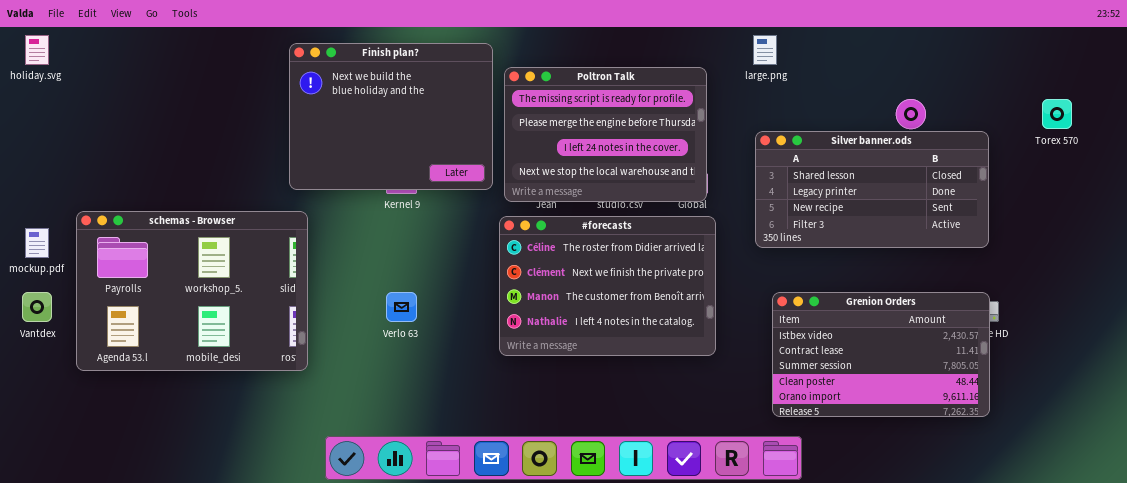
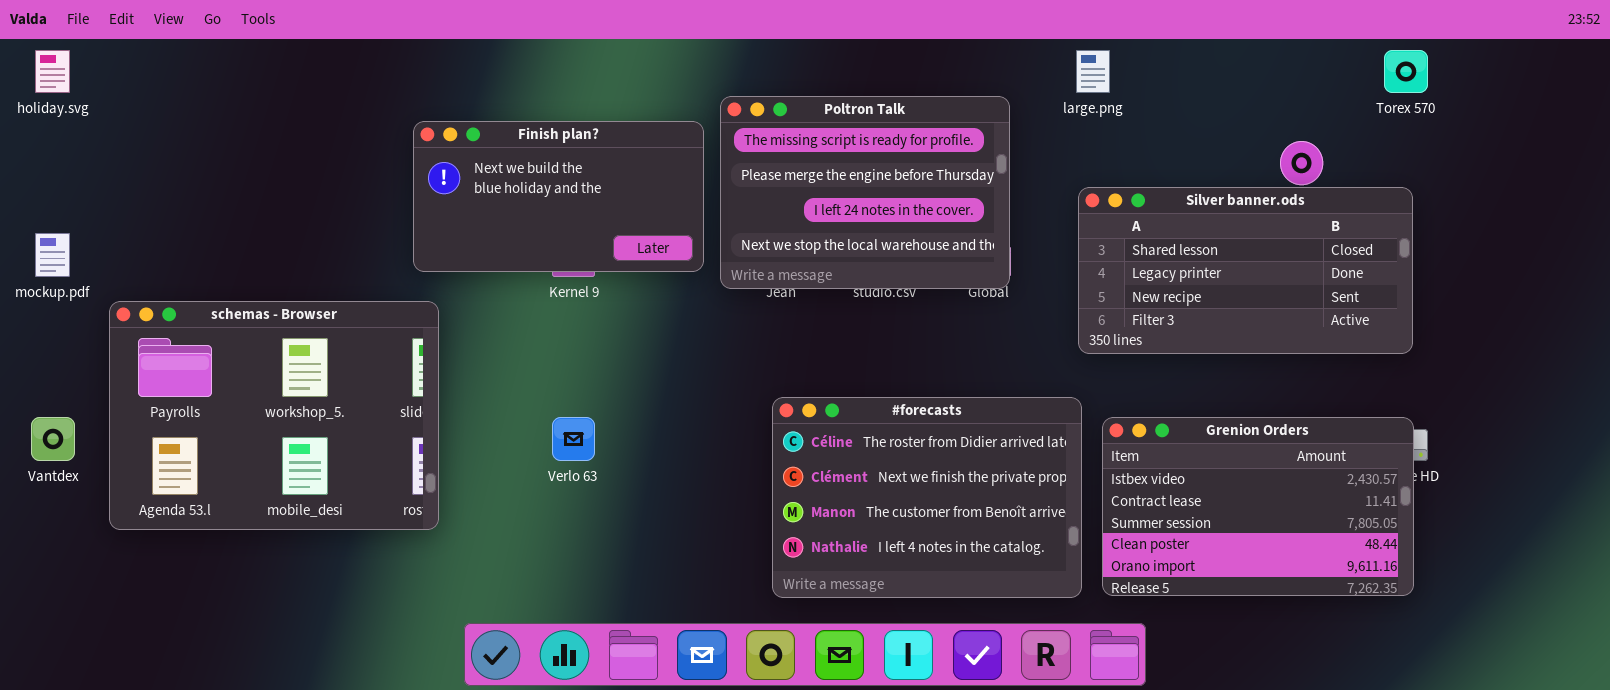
Finish plan?: [289,43,493,190] -> [413,121,704,272], resized
Torex 570: [1042,99,1072,129] -> [1384,50,1428,93], moved
#forecasts: [499,216,716,356] -> [772,397,1082,598], moved
mockup.pdf: [25,228,49,258] -> [35,233,70,277], moved

